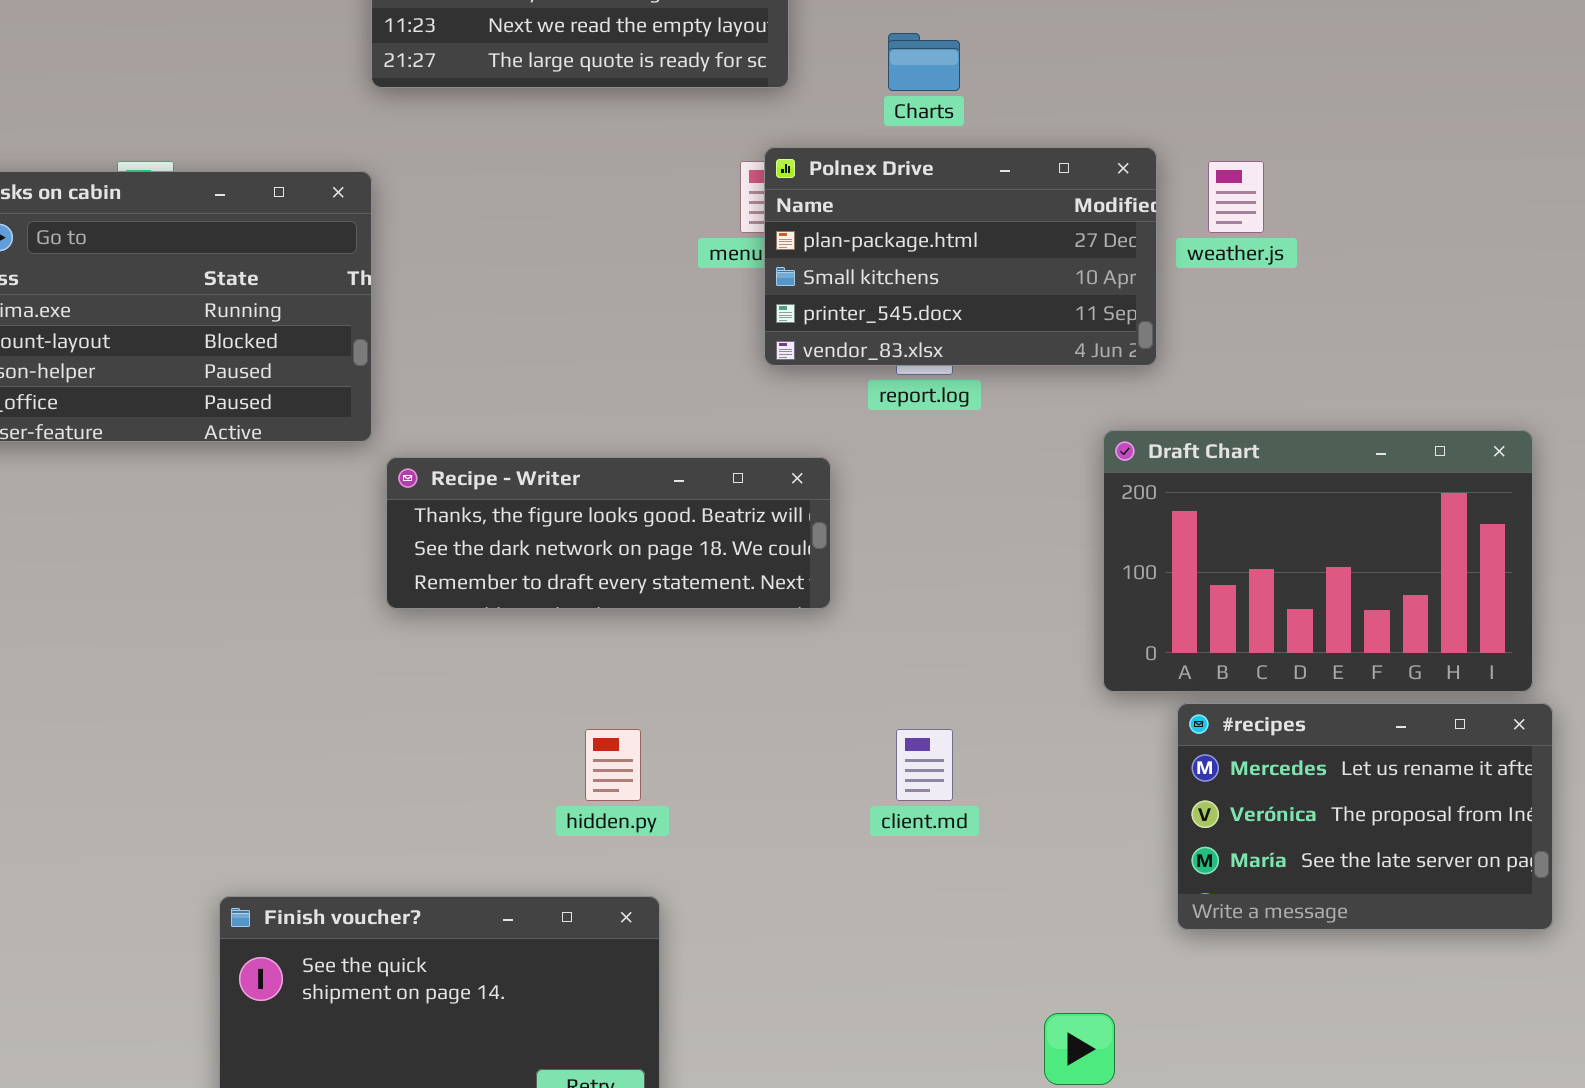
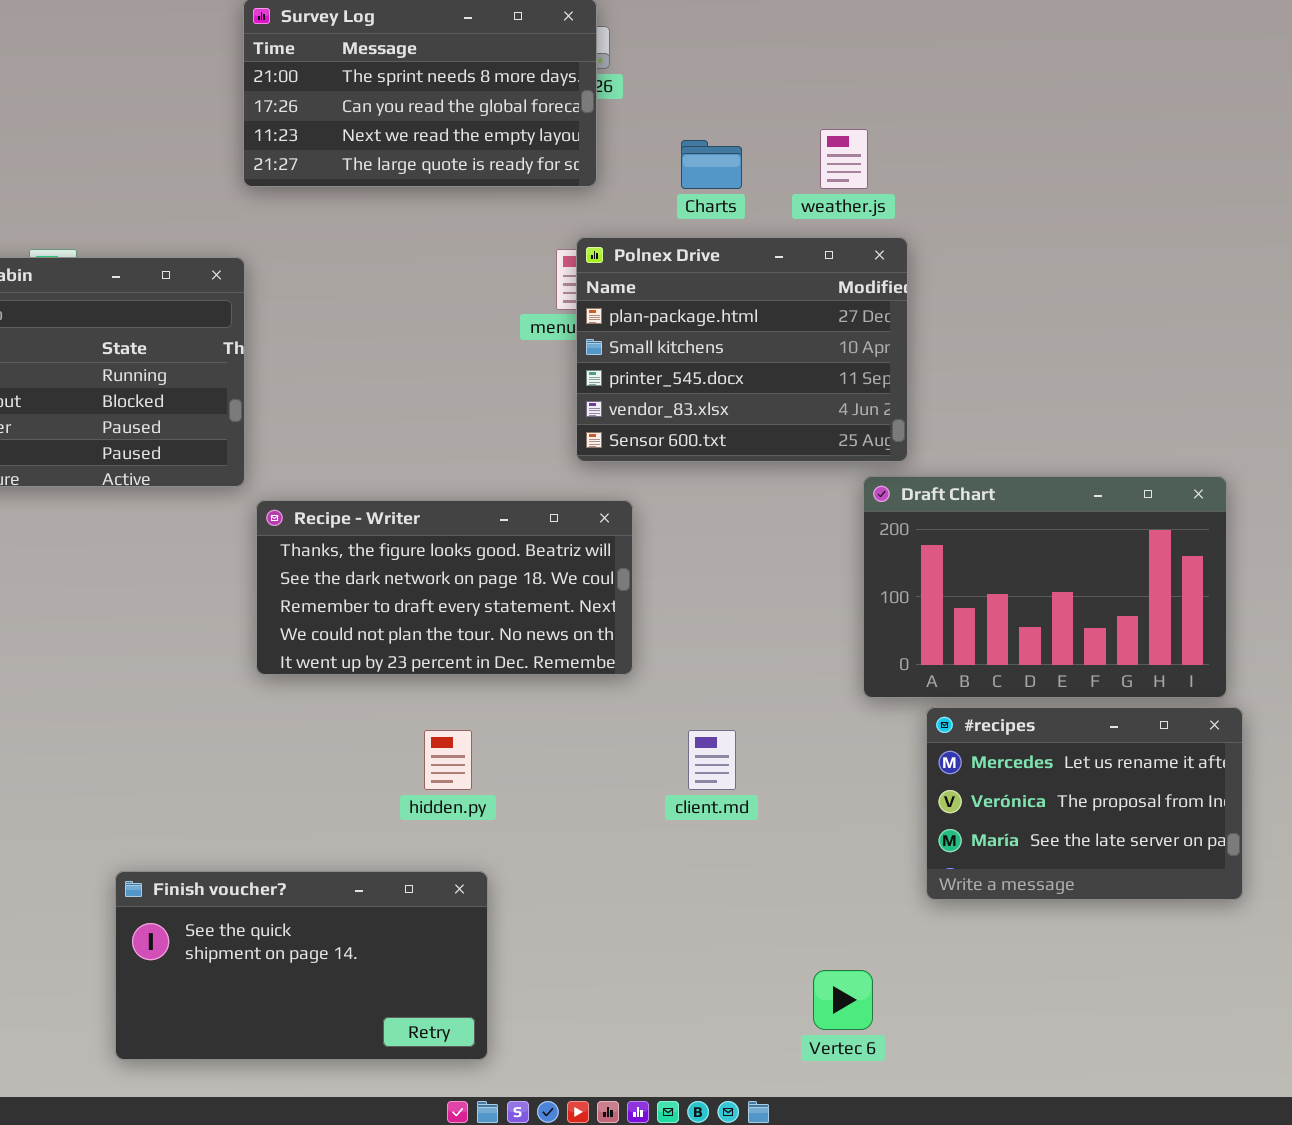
Polnex Drive: [764,147,1157,366] -> [576,237,908,462], resized
weather.js: [1208,161,1264,233] -> [820,129,868,189], moved
Recipe - Writer: [386,457,831,609] -> [256,500,633,675], resized

